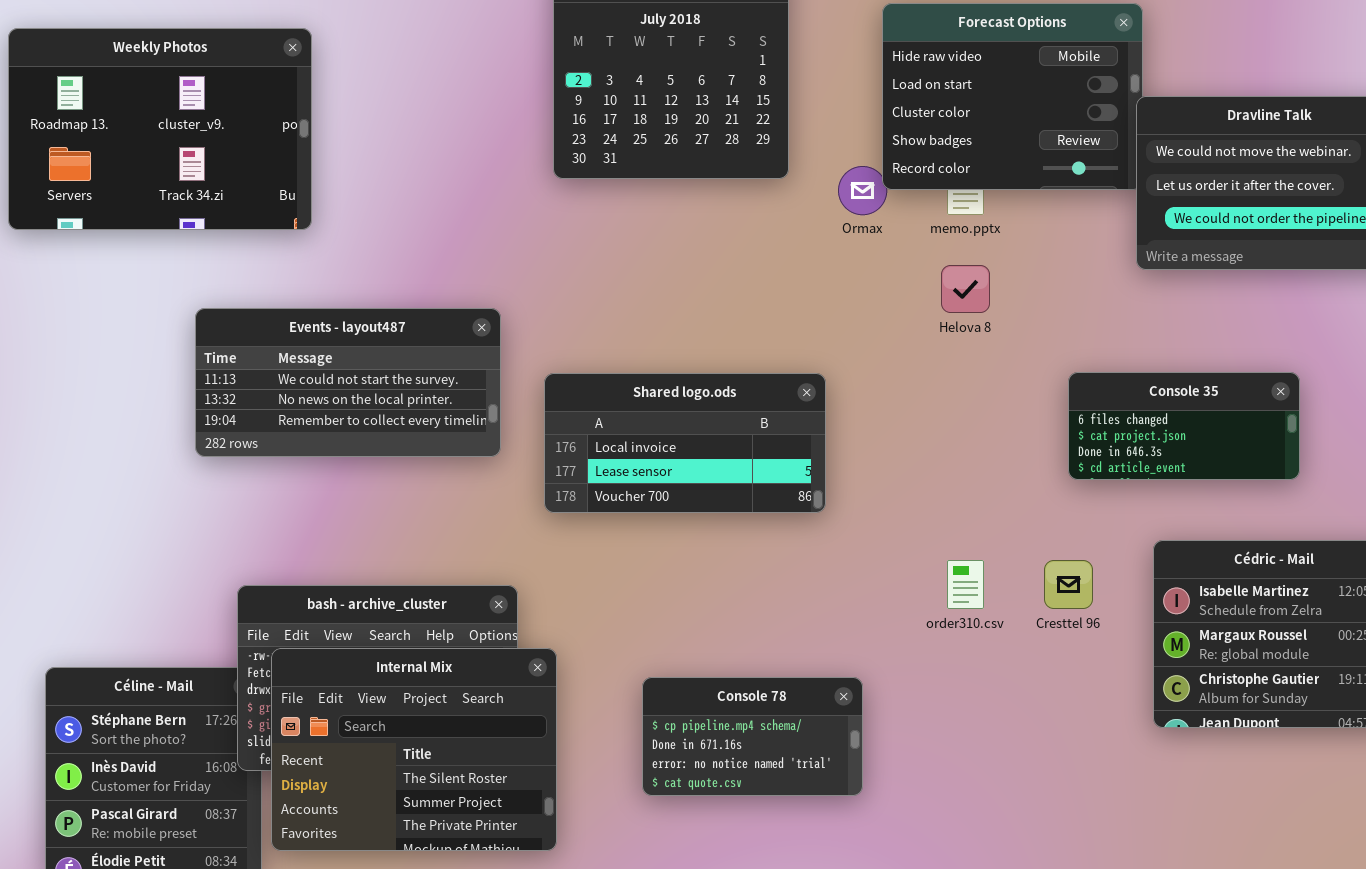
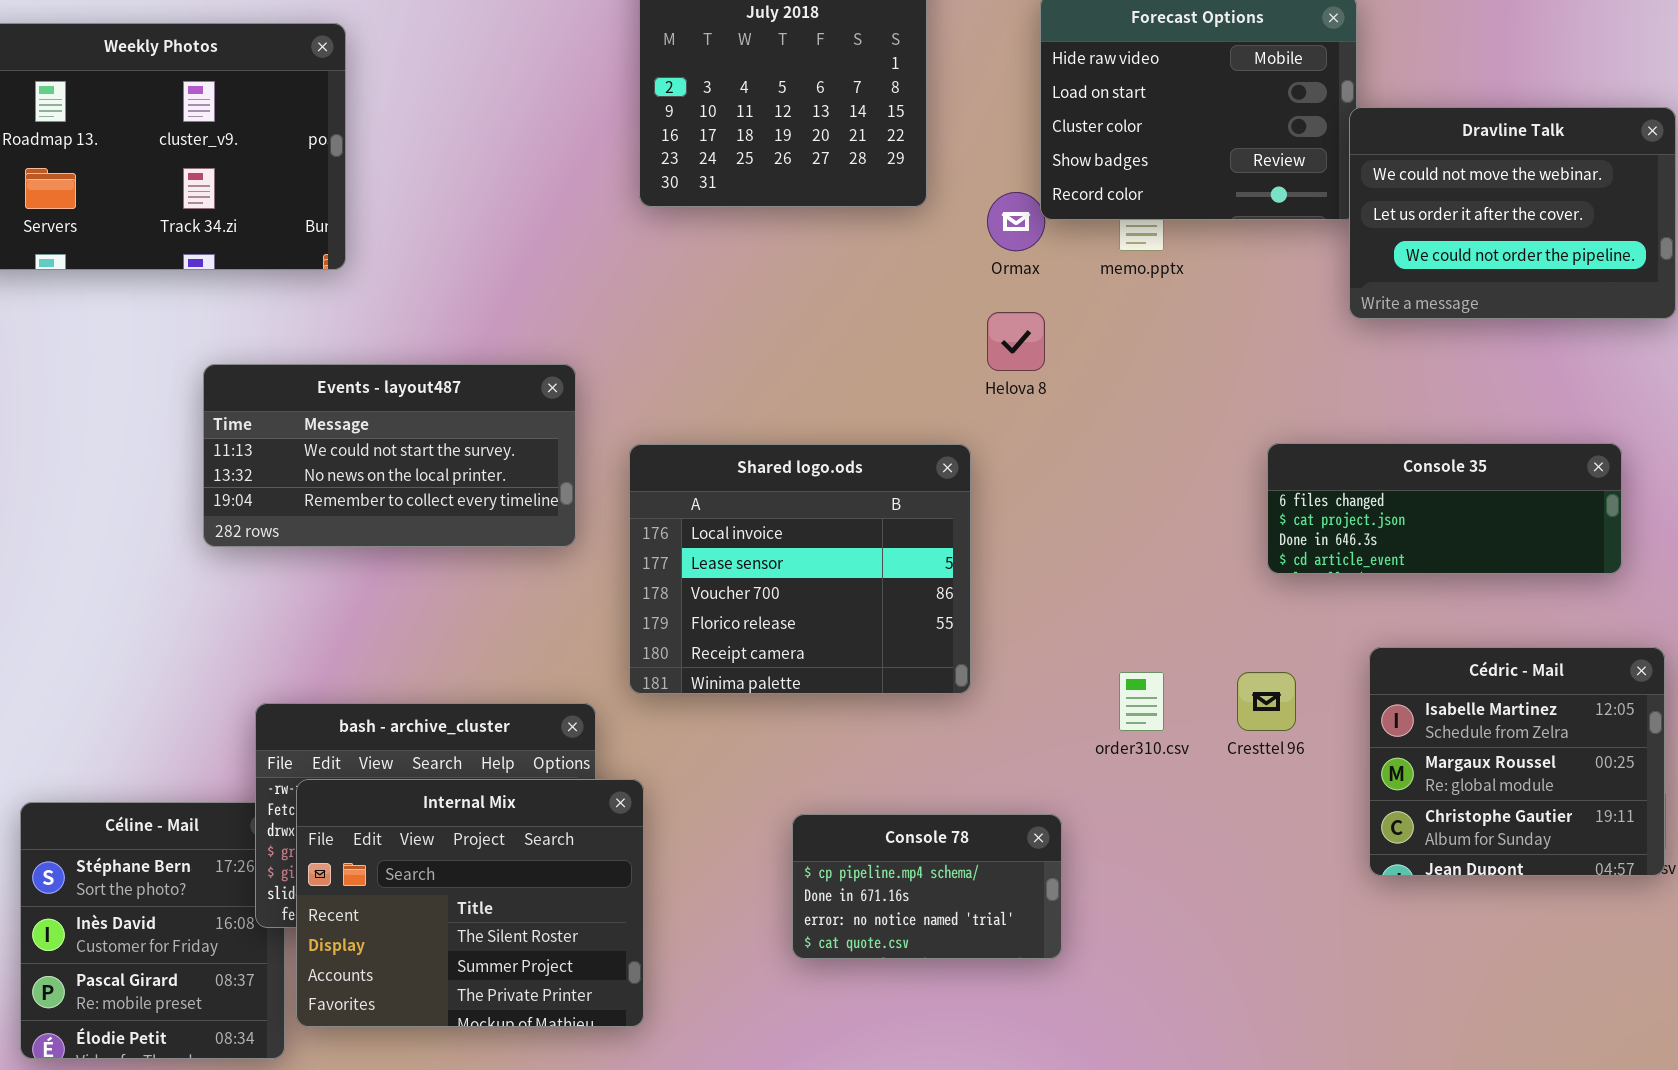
Helova 8: [941,265,990,313] -> [987,312,1045,371], moved
Console 35: [1068,372,1300,480] -> [1267,443,1622,574], resized
Shared logo.ods: [544,373,826,513] -> [629,444,971,694], resized
Console 78: [642,677,863,796] -> [792,814,1062,959], moved

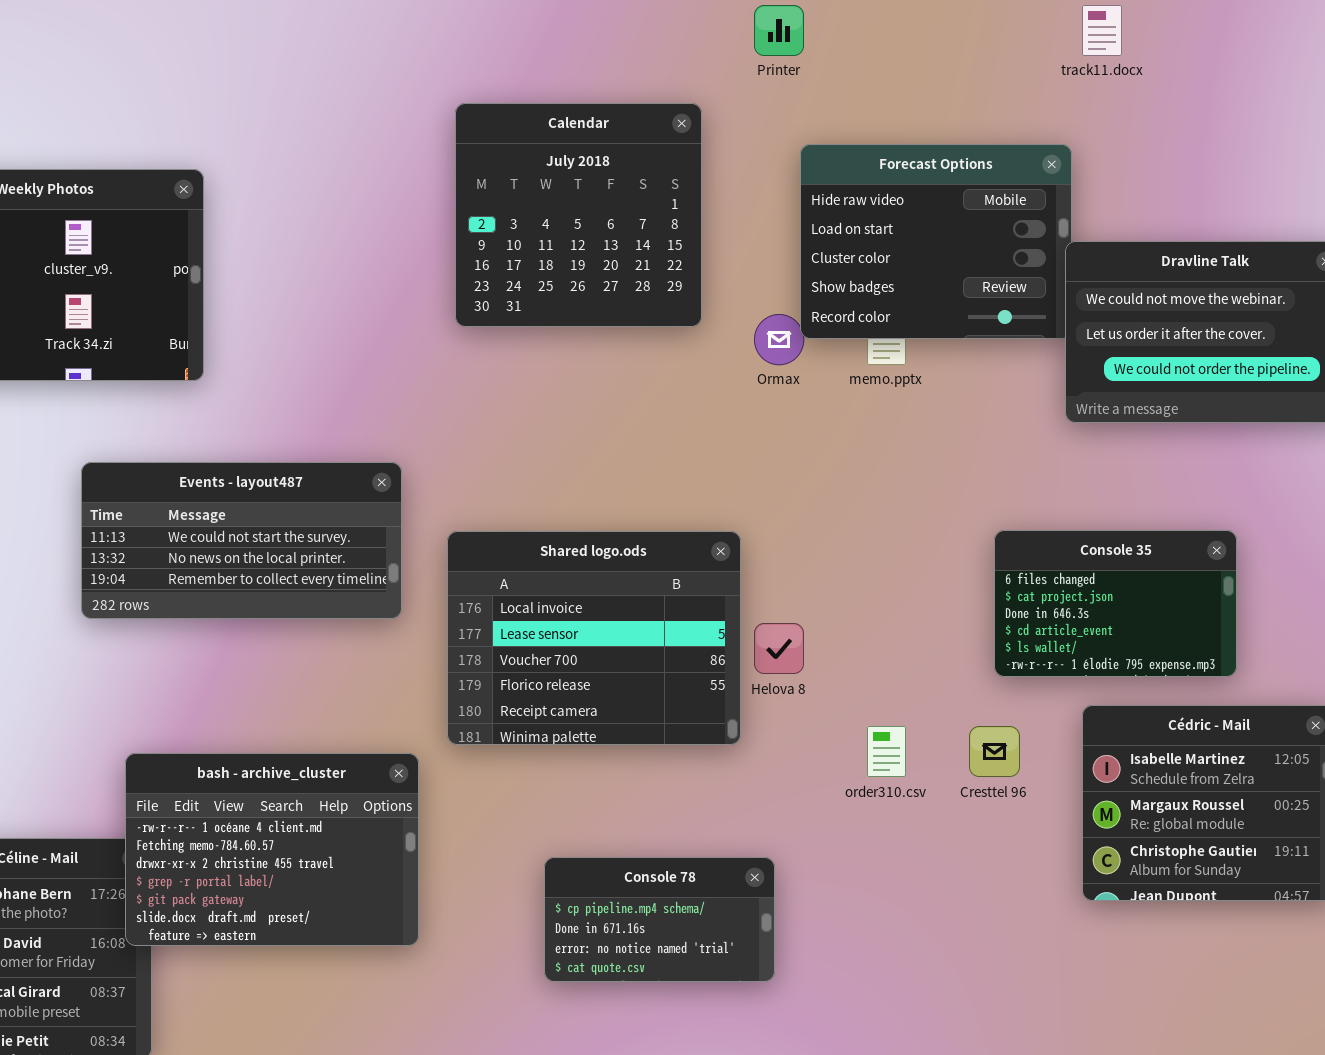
Helova 8: [987,312,1045,371] -> [754,623,804,674], moved
Console 35: [1267,443,1622,574] -> [994,530,1237,677], resized
Internal Mix: [296,779,644,1027] -> none, closed
Console 78: [792,814,1062,959] -> [544,857,775,982], moved

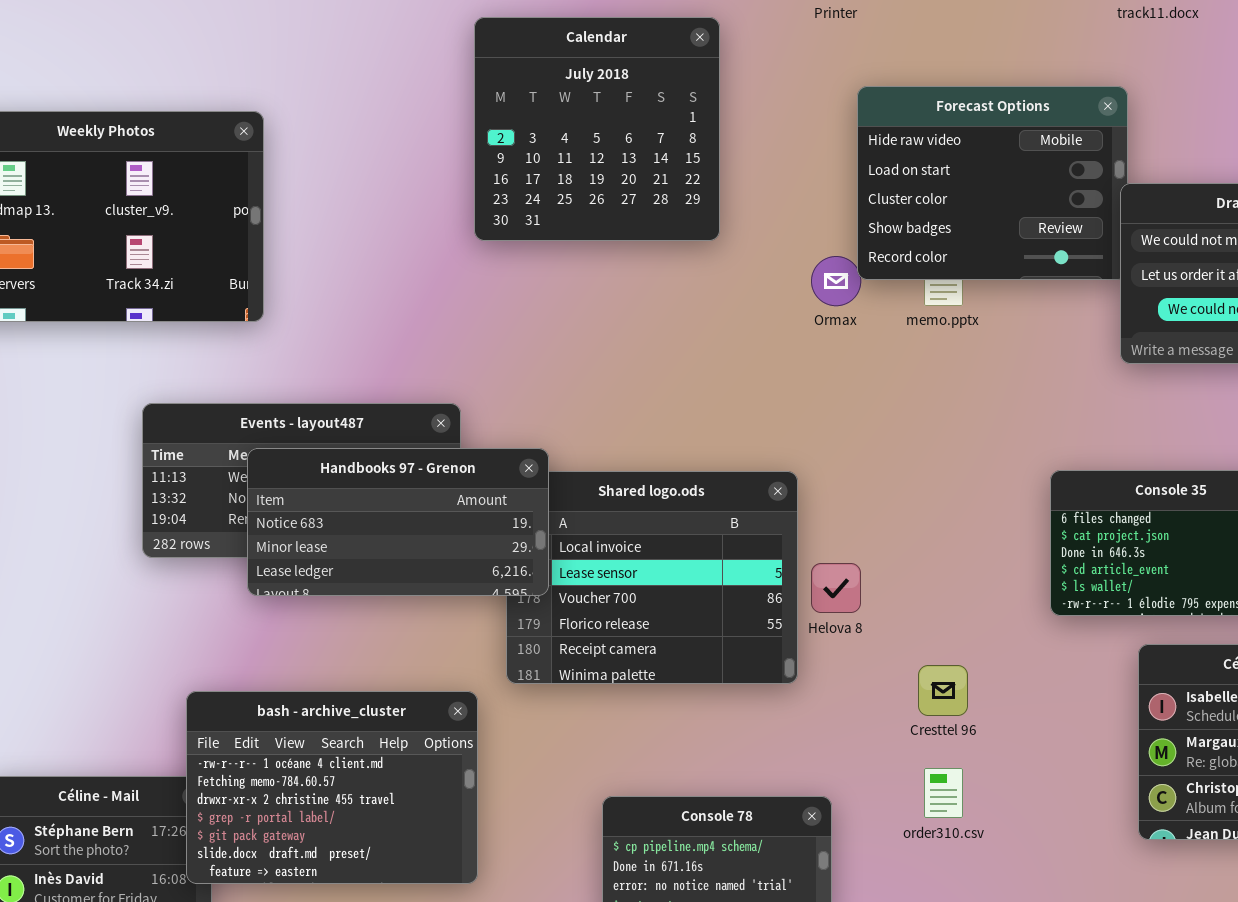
Calendar: [455,103,702,327] -> [474,17,720,241], moved
Handbooks 97 - Grenon: none -> [247,448,549,596], opened
order310.csv: [867,726,906,777] -> [924,768,963,818], moved
Cresttel 96: [969,726,1020,777] -> [918,665,968,716], moved

